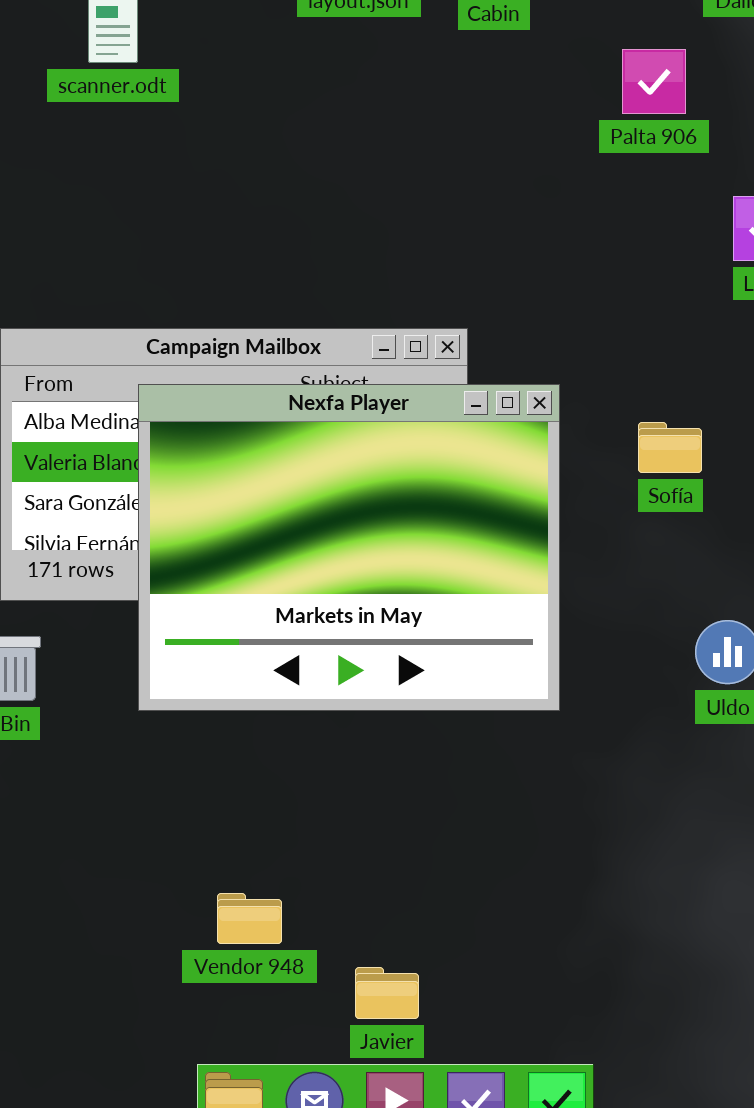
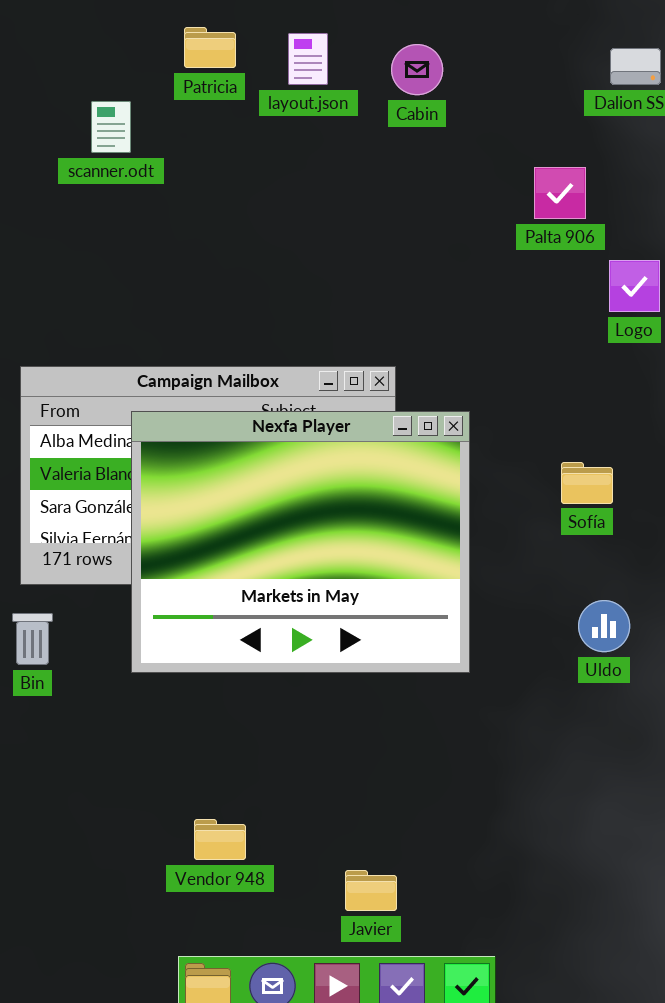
Palta 906: [622,49,686,114] -> [534,167,586,219], moved
Sofía: [638,422,702,473] -> [561,462,613,504], moved
Javier: [355,967,419,1019] -> [345,870,397,911], moved

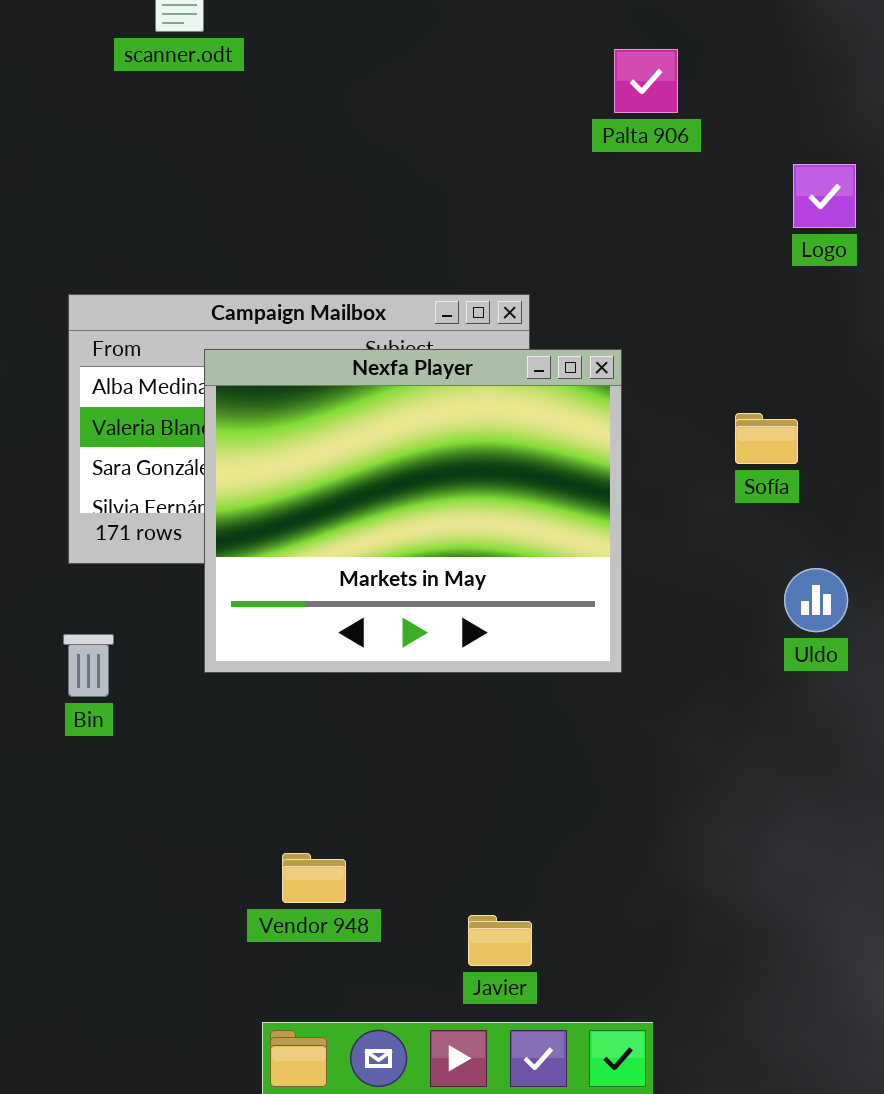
Palta 906: [534,167,586,219] -> [614,49,678,113], moved
Uldo: [578,600,630,652] -> [784,568,848,632], moved
Bin: [12,613,53,665] -> [63,634,114,697], moved

